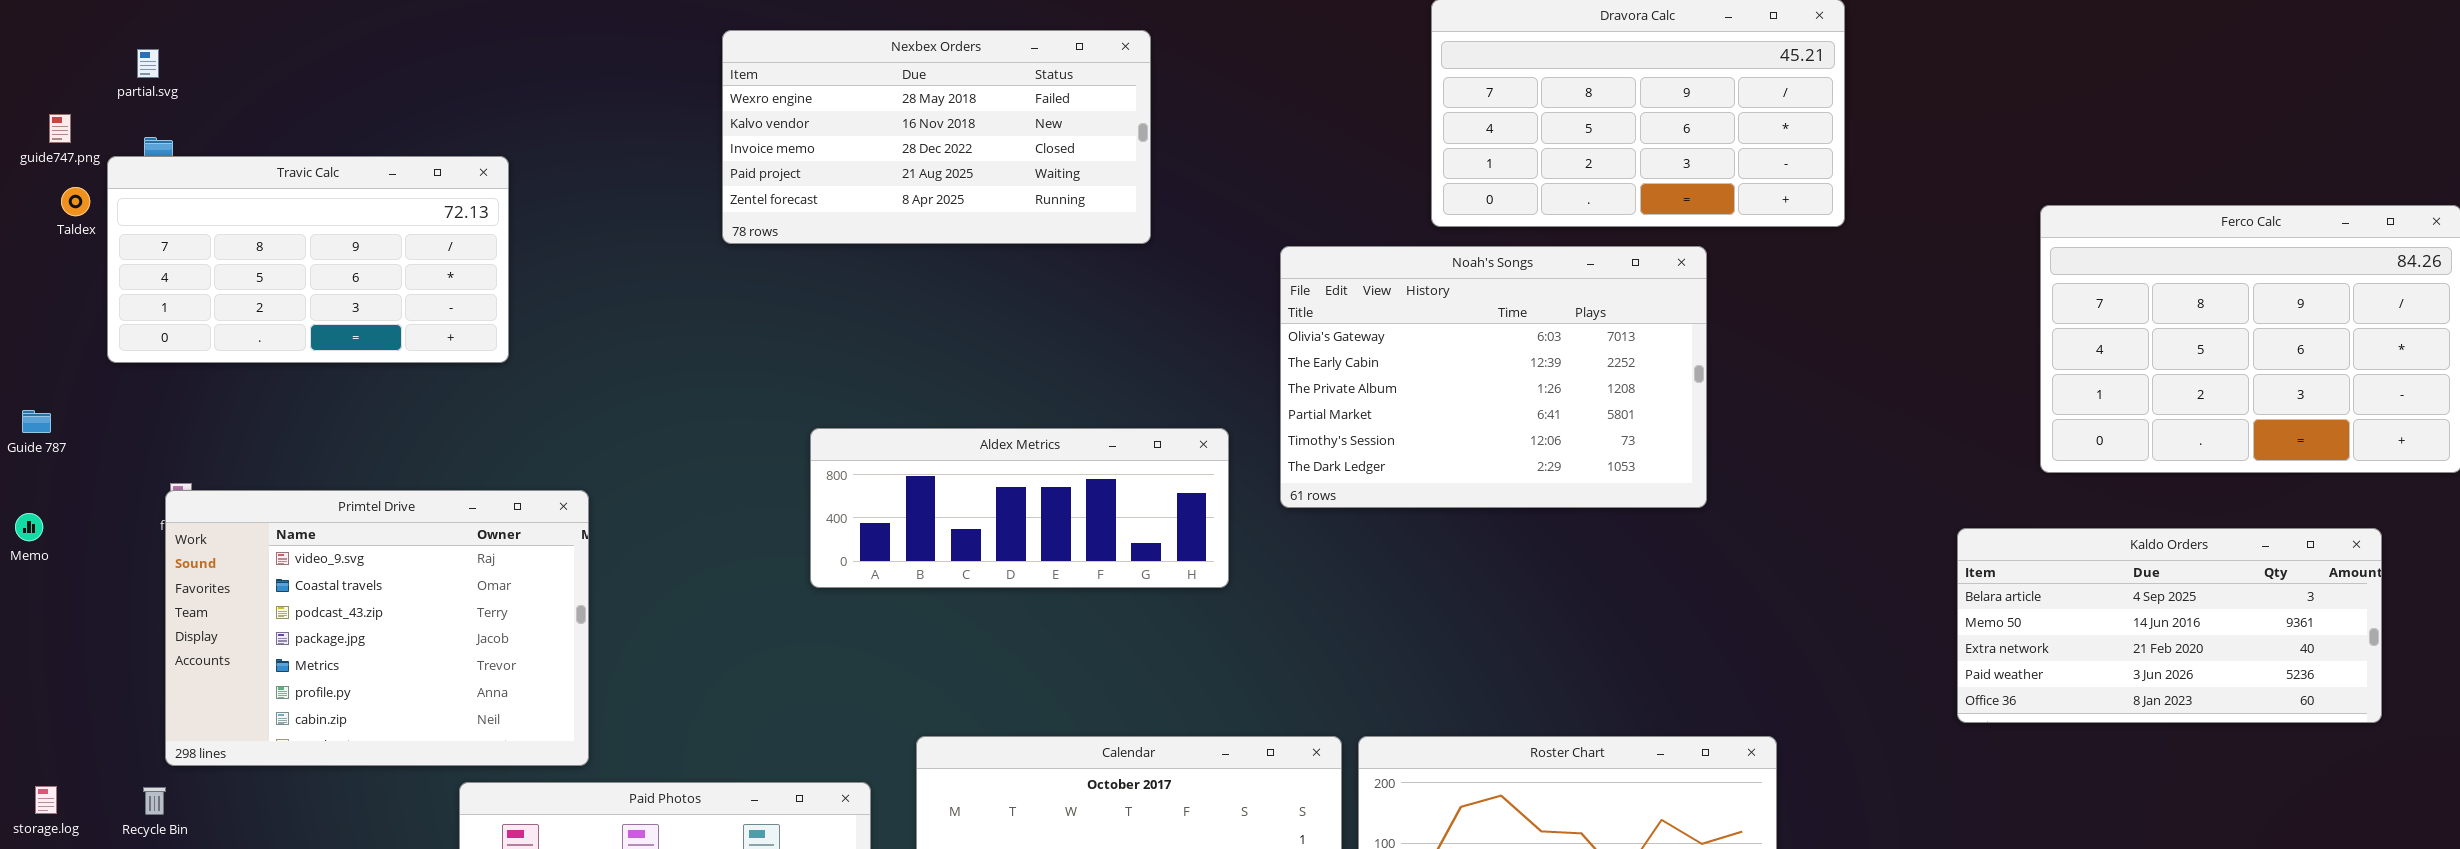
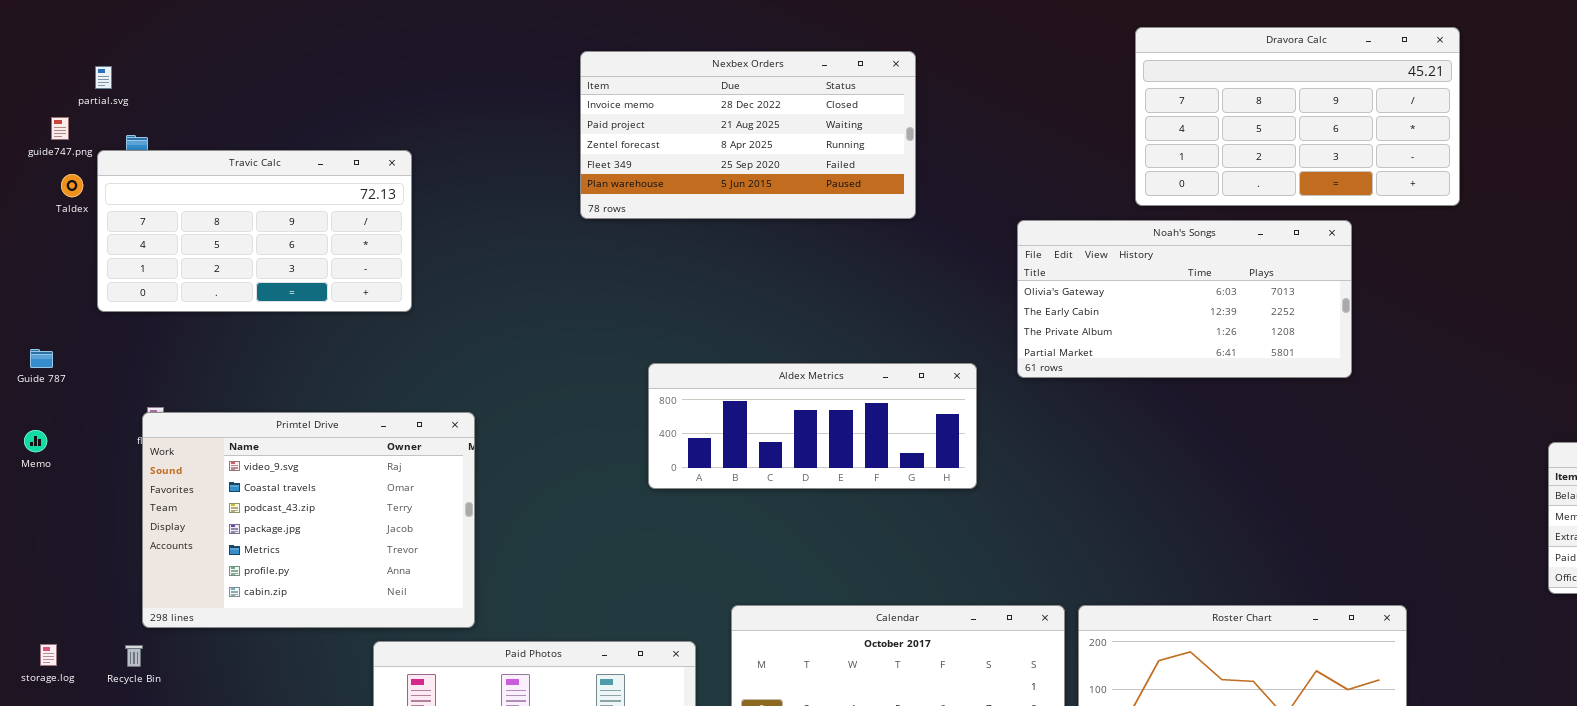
Nexbex Orders: [722,30,1151,244] -> [580,51,916,219], scrolled down 2 rows
partial.svg: [137,49,159,78] -> [95,66,112,89], moved
Noah's Songs: [1280,246,1707,508] -> [1017,220,1352,378], resized

